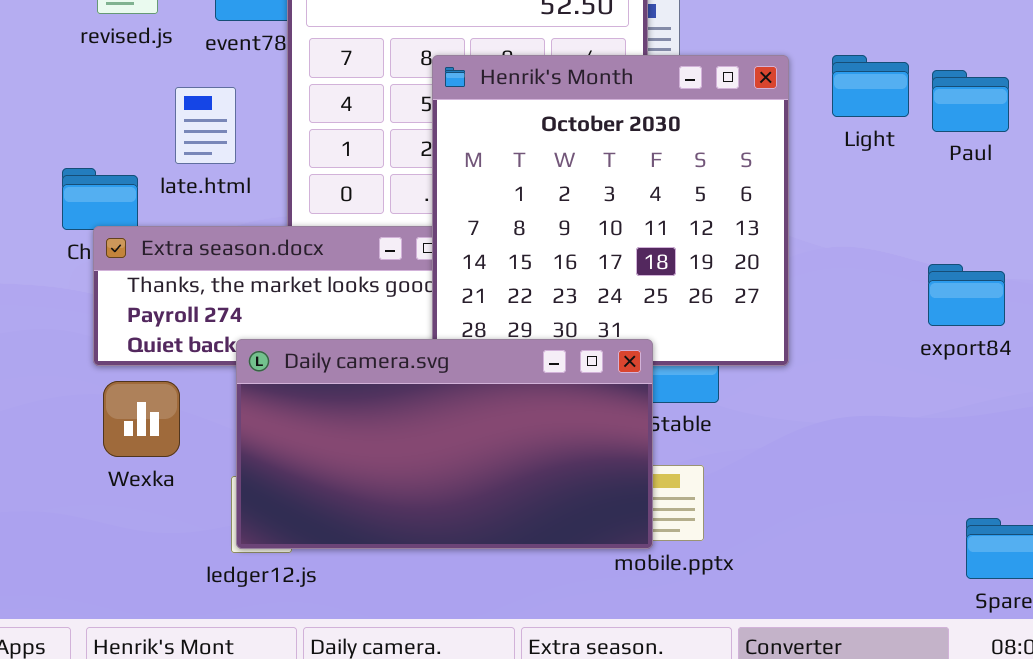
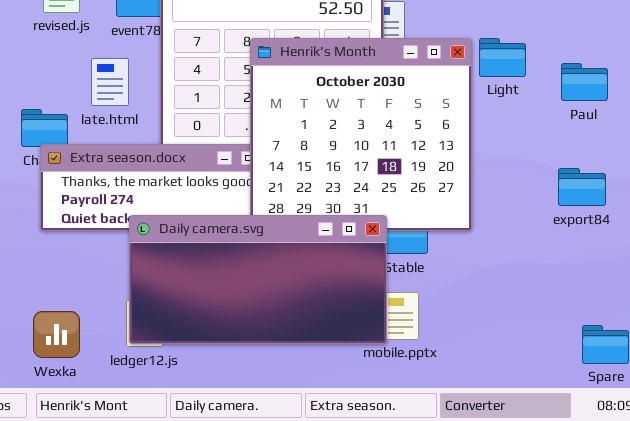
Light: [832,55,909,117] -> [479,38,526,77], moved
Paul: [932,70,1009,132] -> [561,63,608,101], moved
Wexka: [103,381,180,457] -> [33,311,80,358], moved

